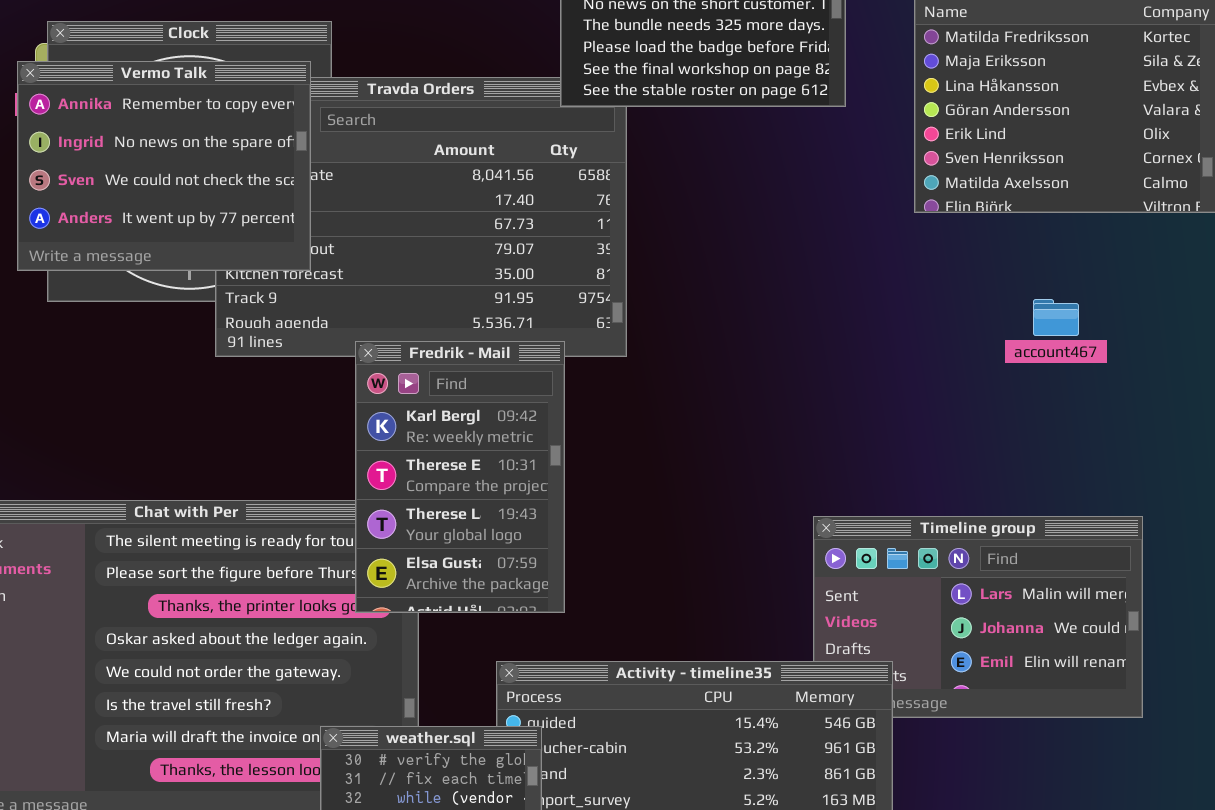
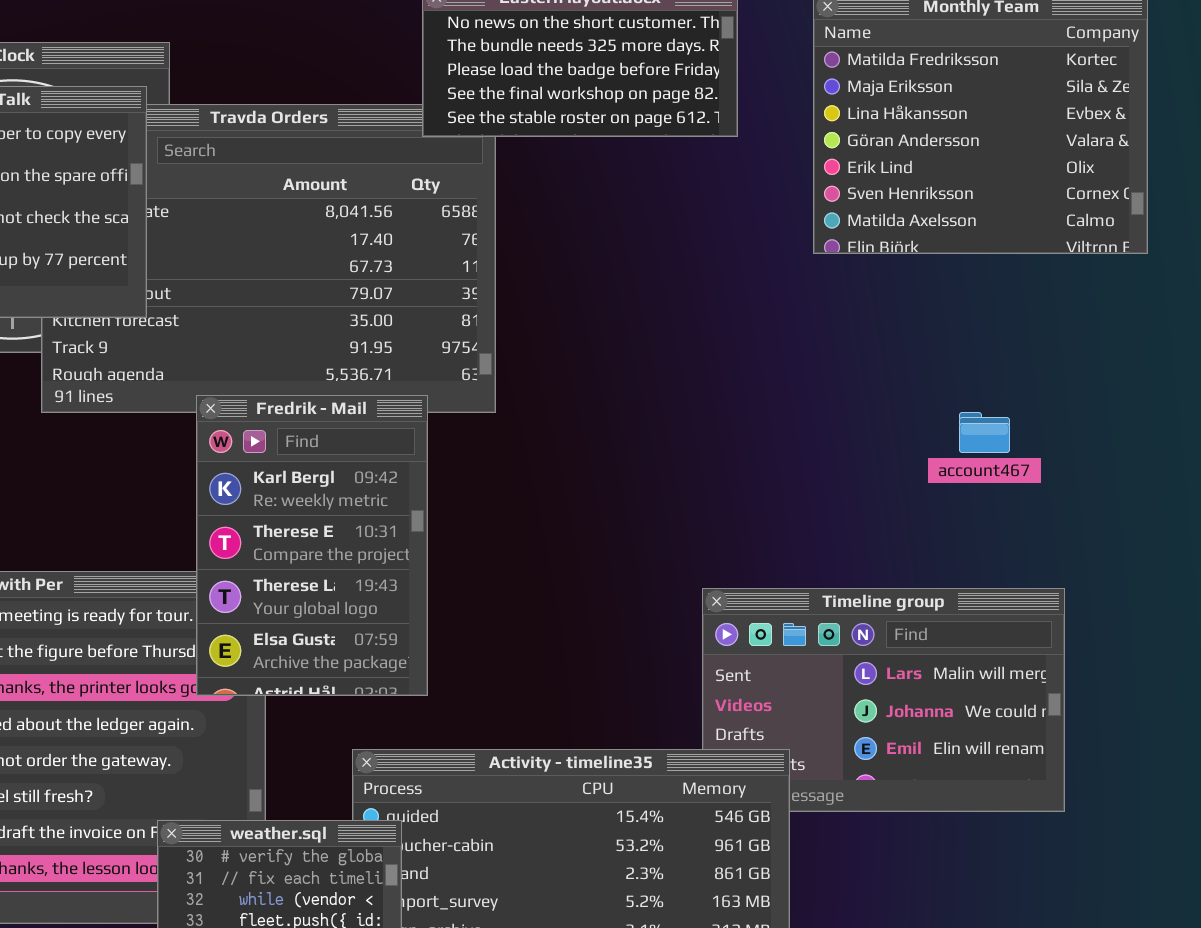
account467: [1033,299,1079,336] -> [959,412,1010,453], moved

